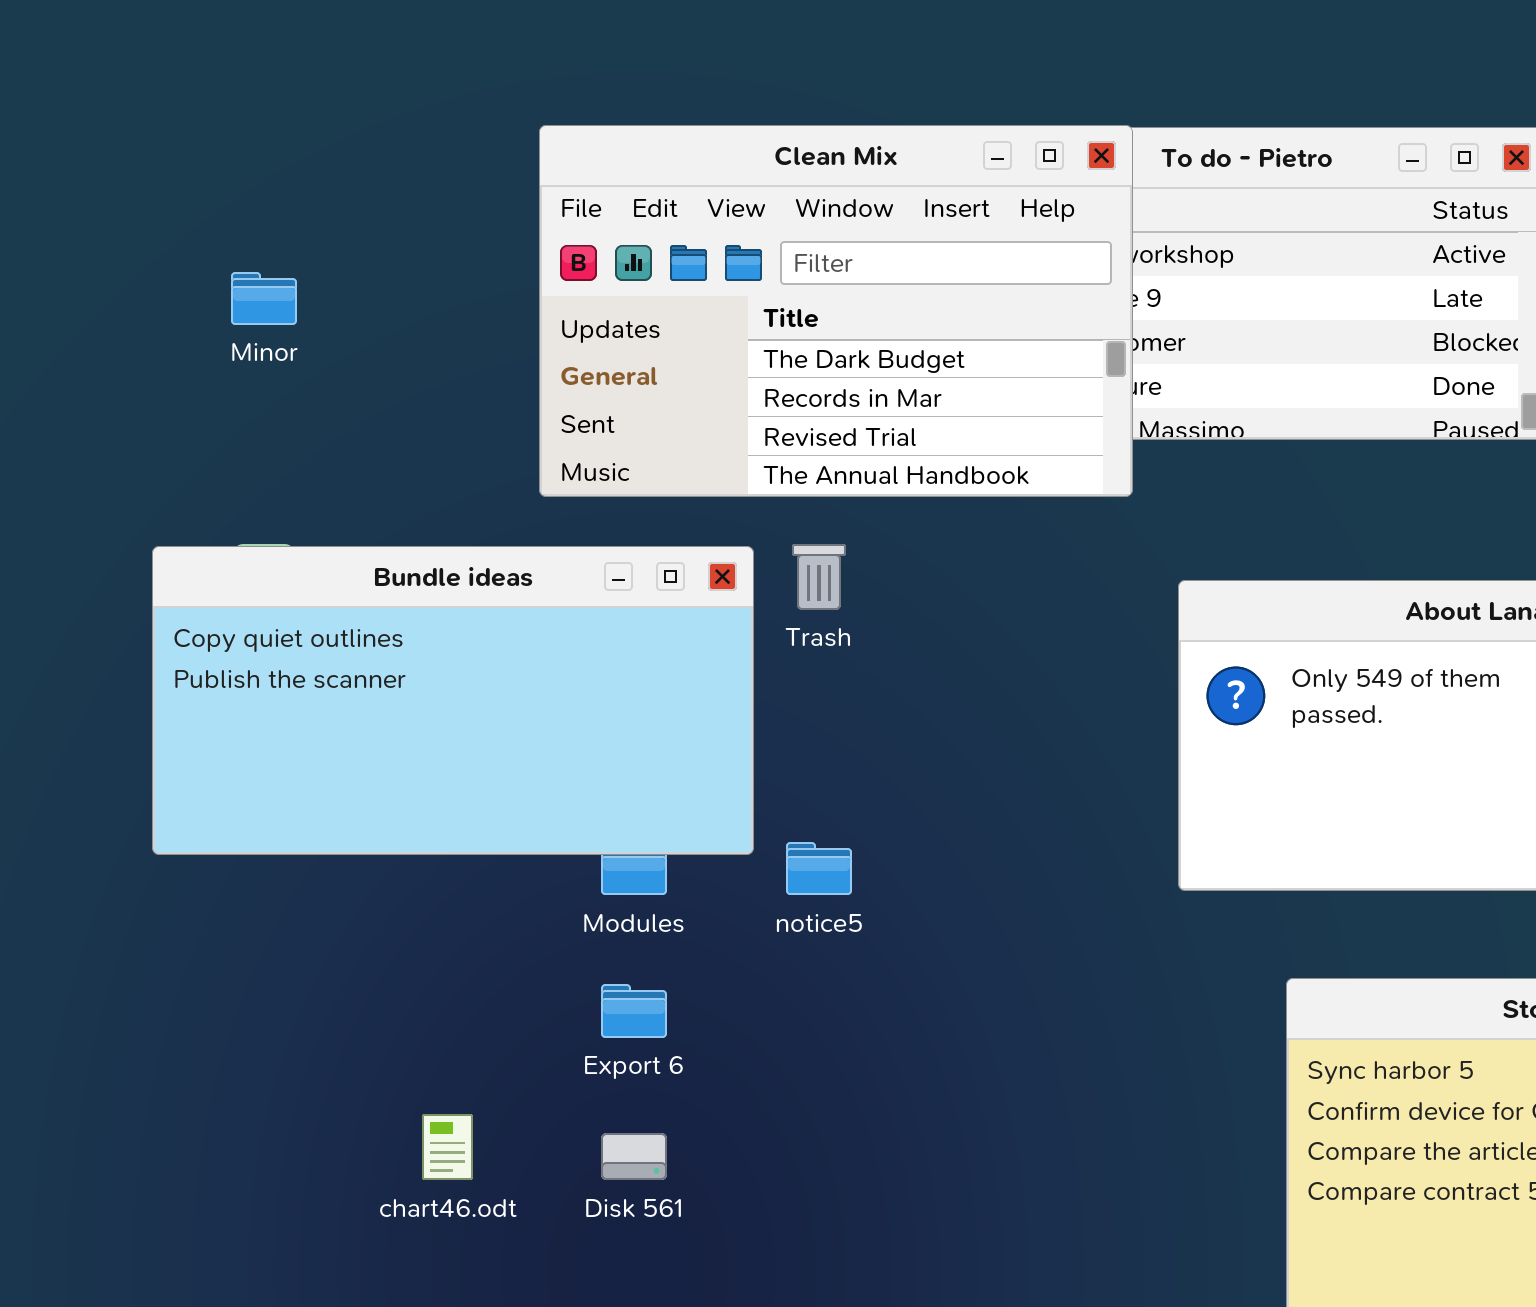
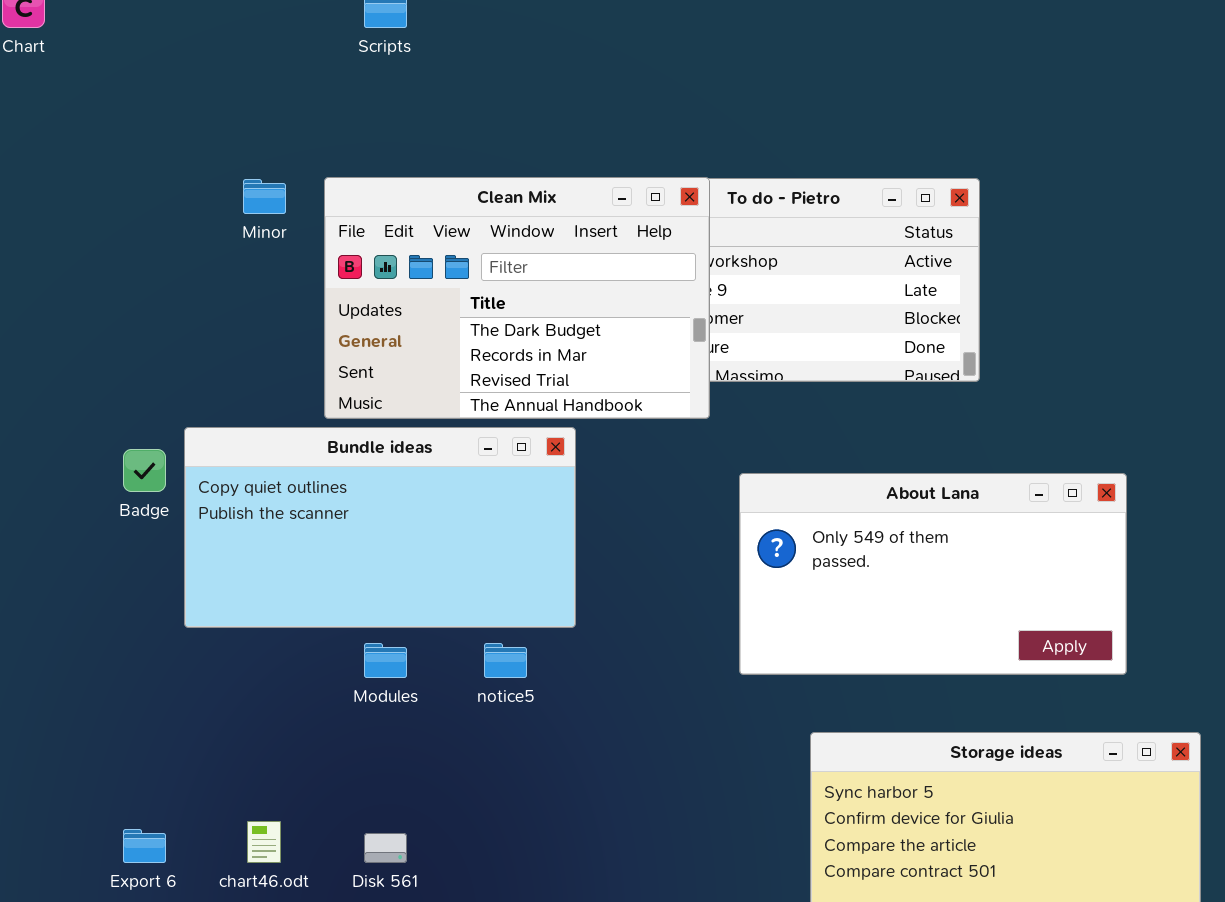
Minor: [231,272,297,325] -> [243,179,286,214], moved
Bundle ideas: [152,546,754,855] -> [184,427,576,628], moved
Export 6: [601,984,667,1038] -> [123,829,166,863], moved

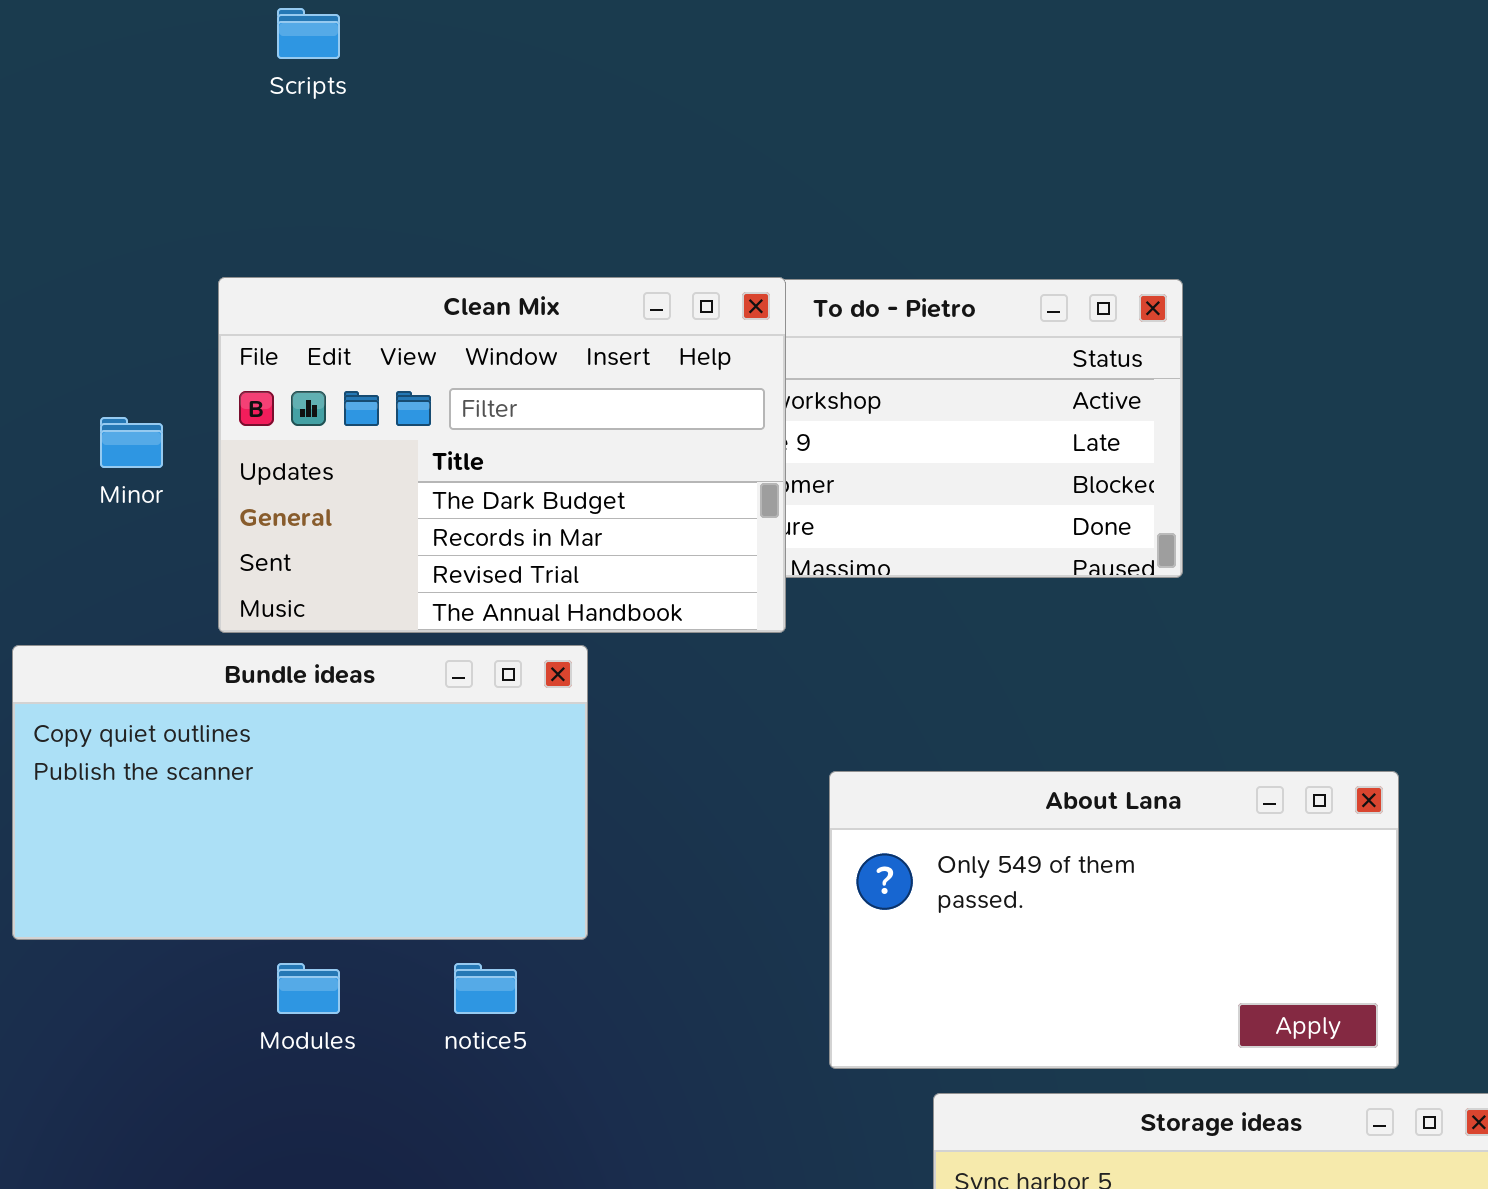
Minor: [243,179,286,214] -> [100,417,163,468], moved
About Lana: [739,473,1127,675] -> [829,771,1399,1069], moved

